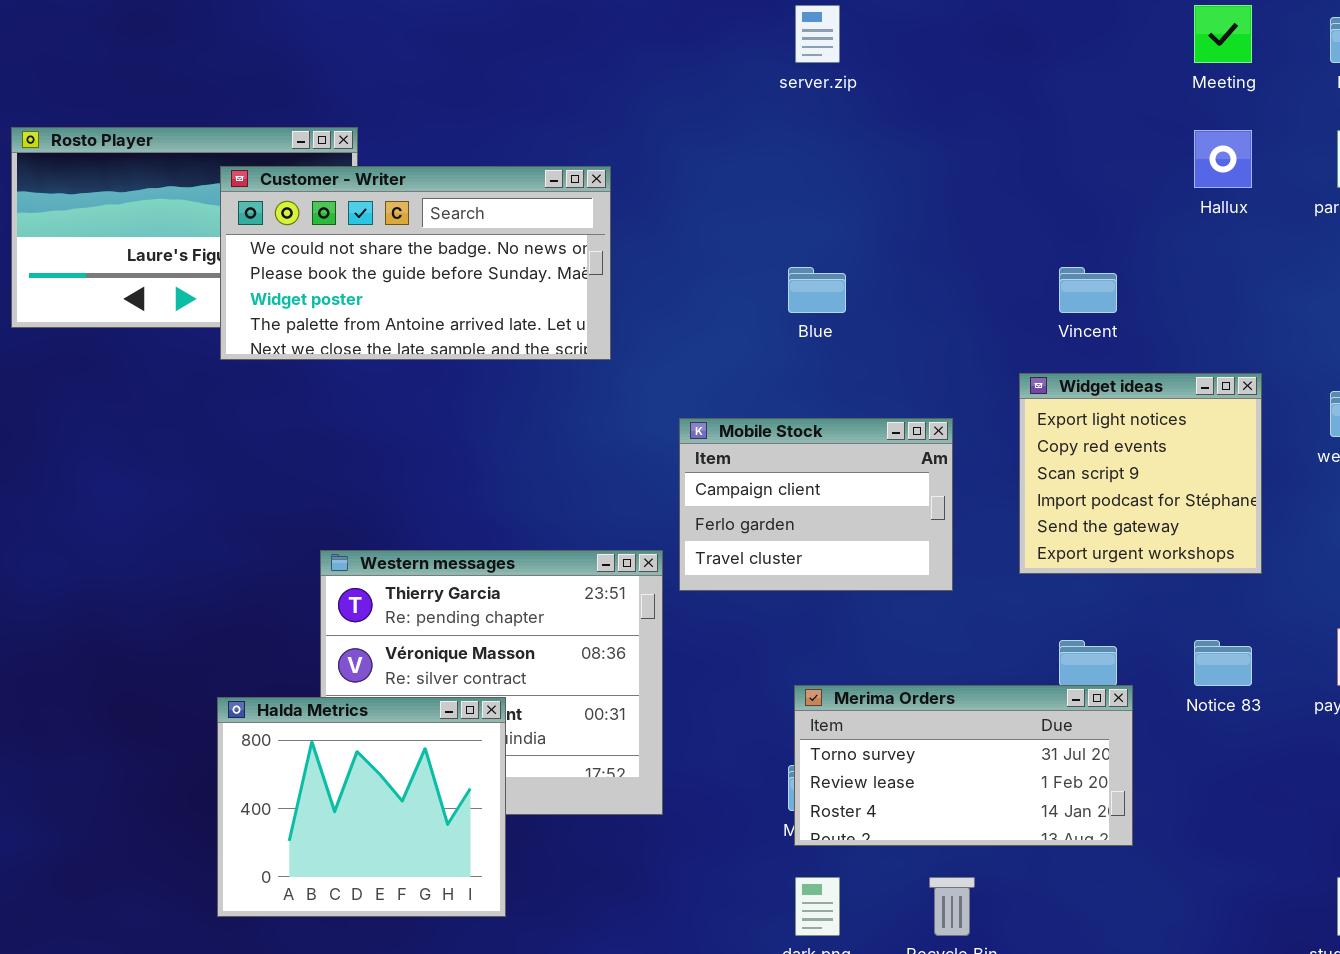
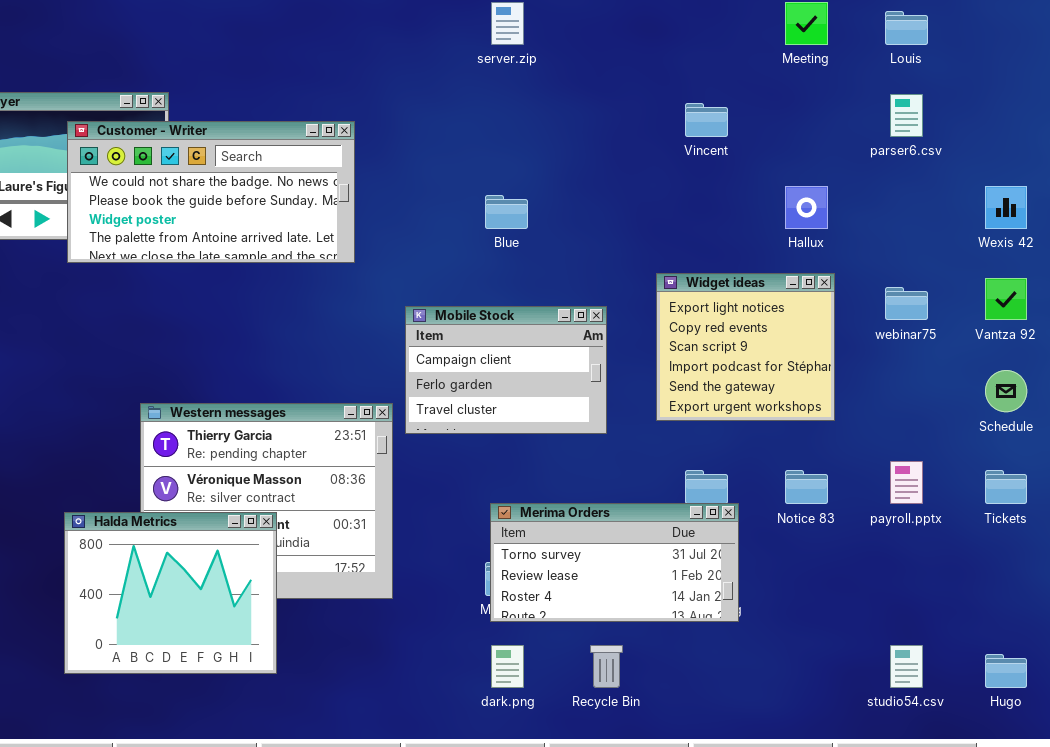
Hallux: [1194,130,1252,188] -> [785,186,828,229], moved
Vincent: [1059,267,1117,313] -> [685,103,728,137], moved

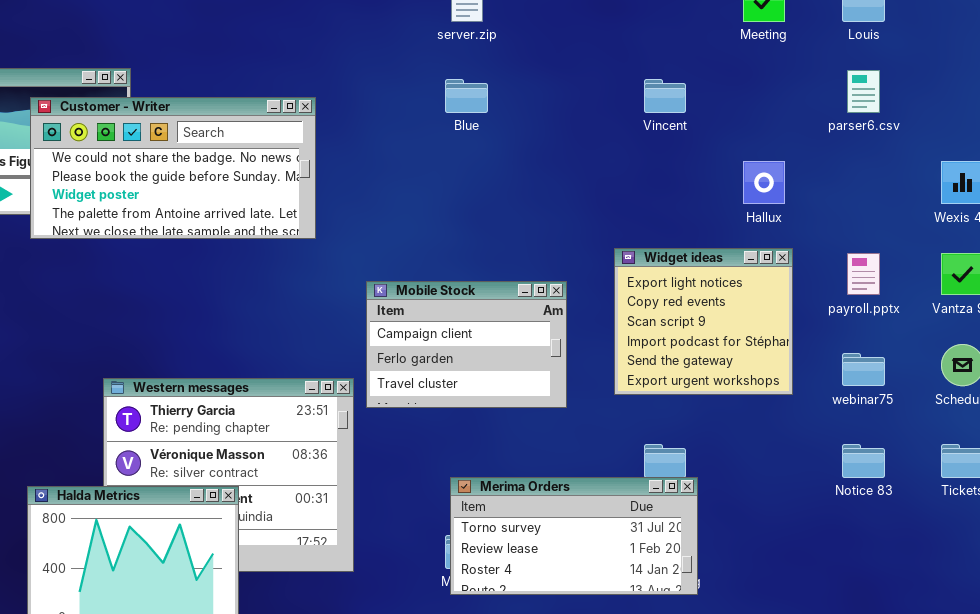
Blue: [485,195,528,229] -> [445,79,488,113], moved
webinar75: [885,287,928,320] -> [842,353,885,386], moved
payroll.pptx: [890,461,923,504] -> [847,253,880,295], moved
Notice 83: [785,470,828,504] -> [842,444,885,478], moved

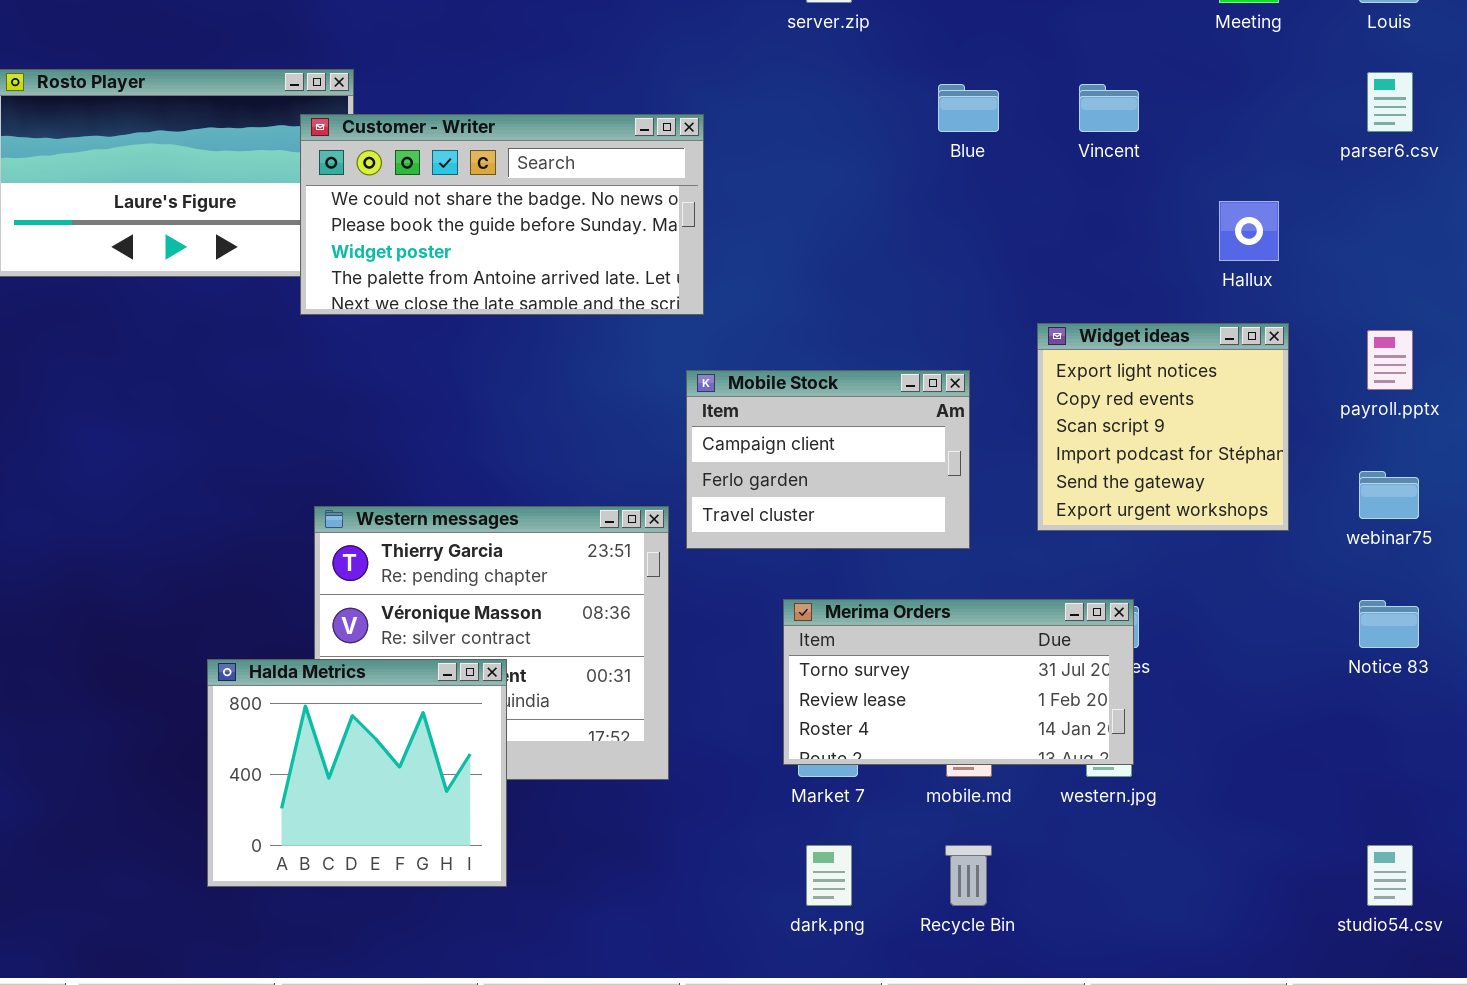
Blue: [445,79,488,113] -> [938,84,999,132], moved
Customer - Writer: [30,97,316,239] -> [300,114,704,315], moved
Merima Orders: [450,477,698,595] -> [783,599,1134,765], moved

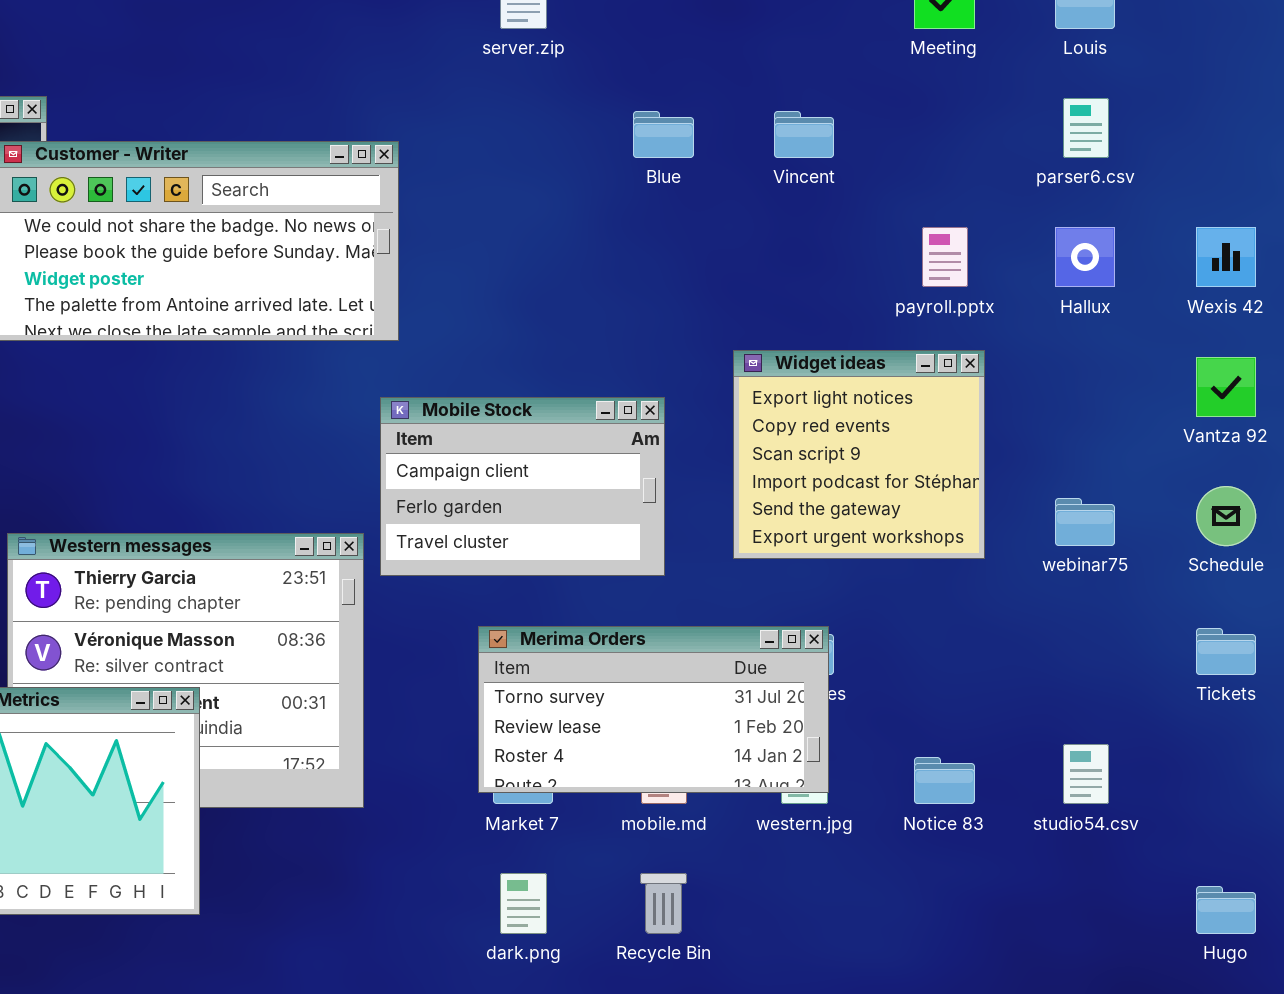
Hallux: [1219,201,1279,261] -> [1055,227,1115,287], moved
payroll.pptx: [1367,330,1413,390] -> [922,227,968,287], moved
Notice 83: [1359,600,1419,648] -> [914,757,975,804], moved
studio54.csv: [1367,845,1413,906] -> [1063,744,1109,804], moved

